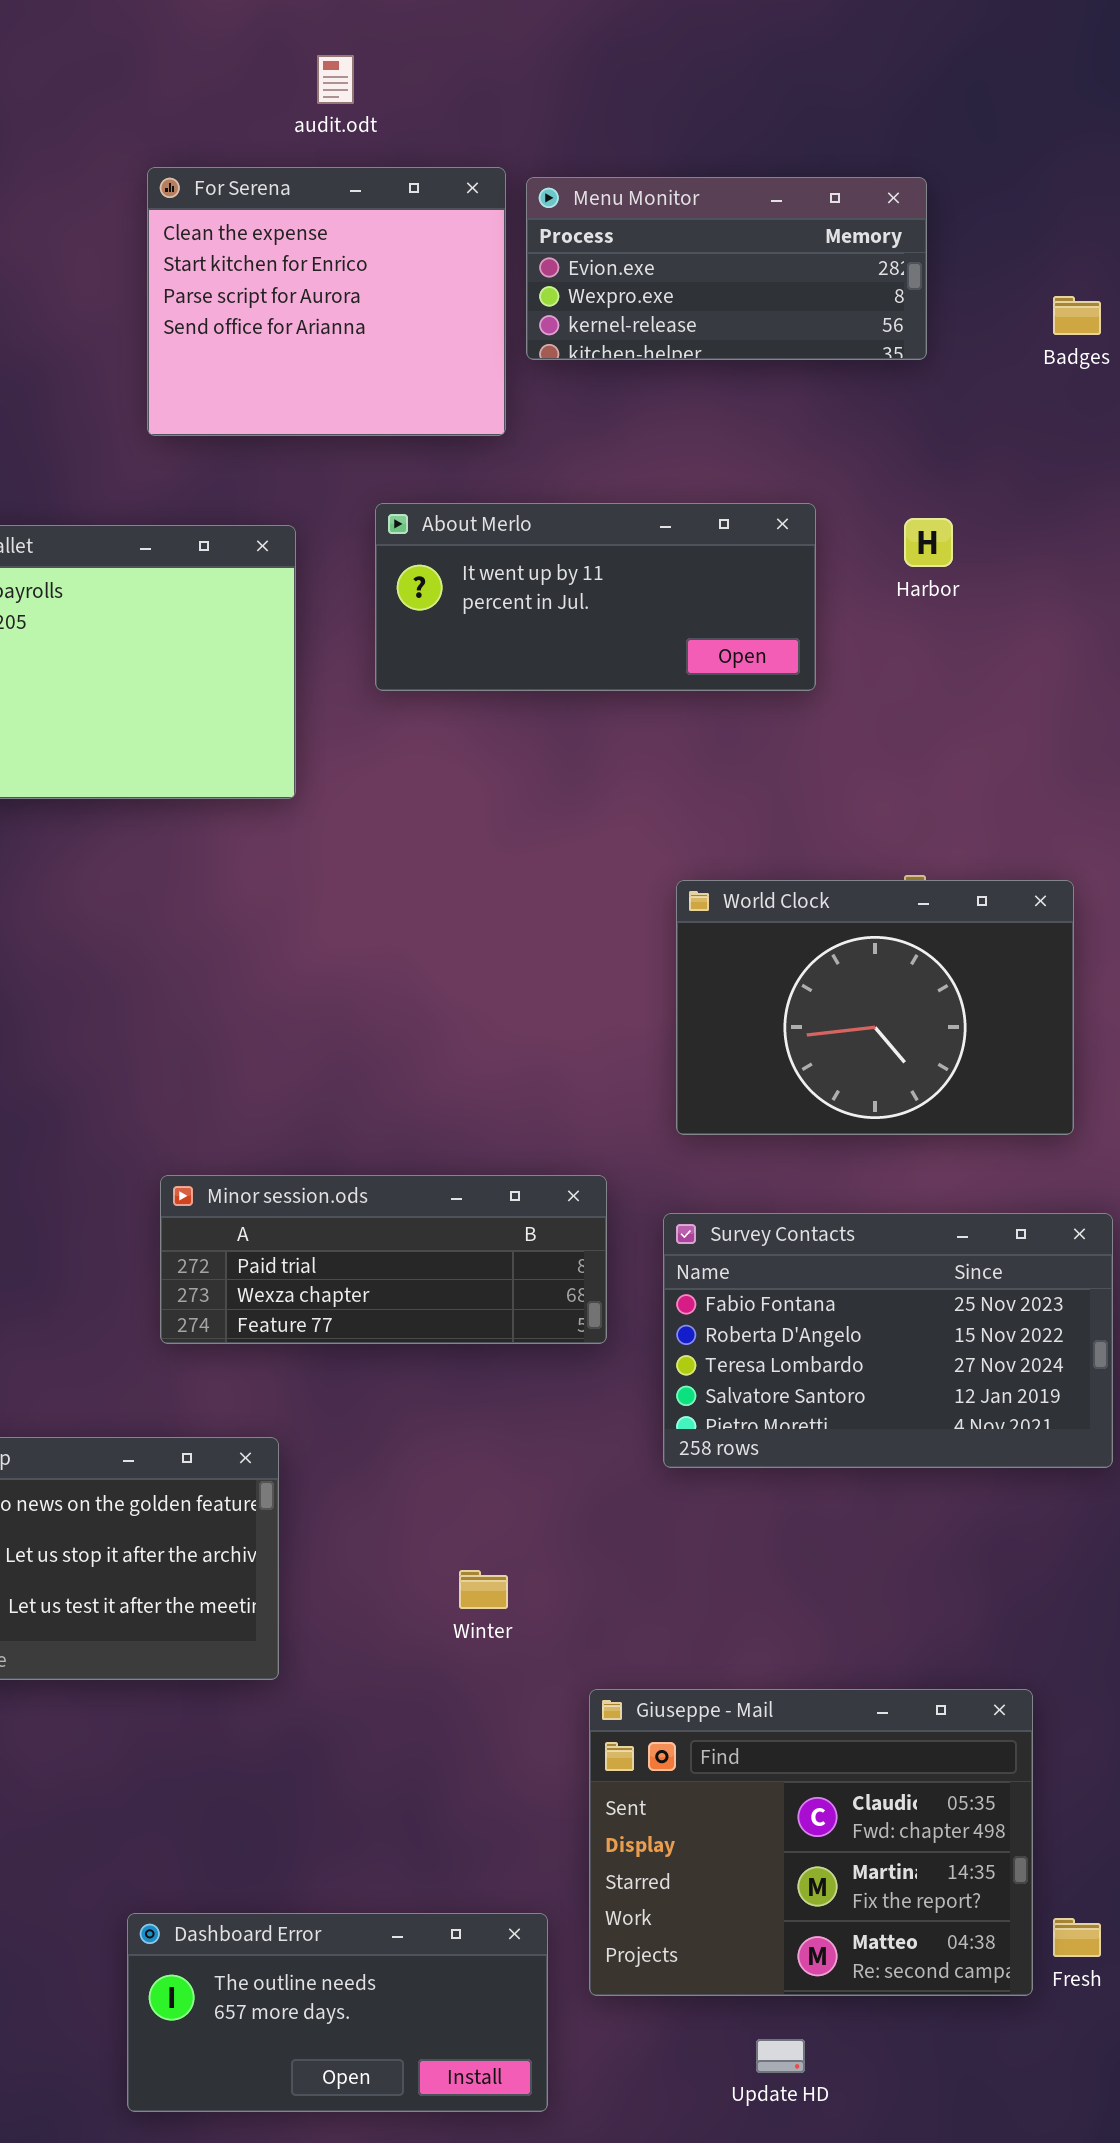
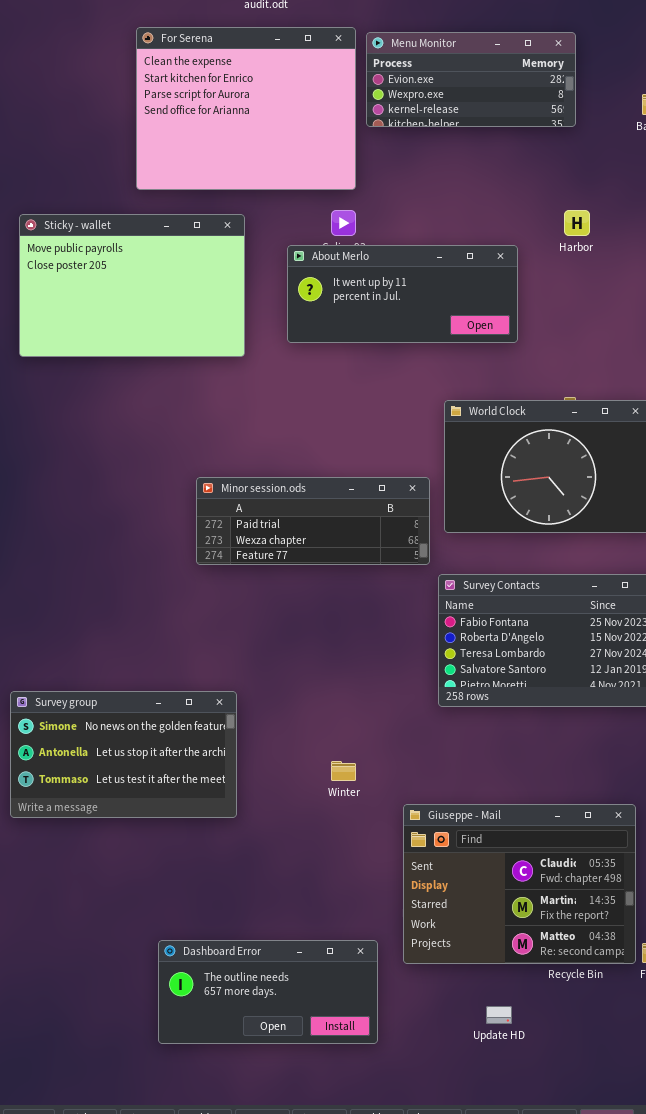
For Serena: [147,167,506,436] -> [136,27,356,190], resized
About Merlo: [375,503,816,691] -> [287,245,518,343], moved
Minor session.ods: [160,1175,607,1344] -> [196,477,430,565], moved
Giuseppe - Mail: [589,1689,1033,1996] -> [403,804,636,964], moved

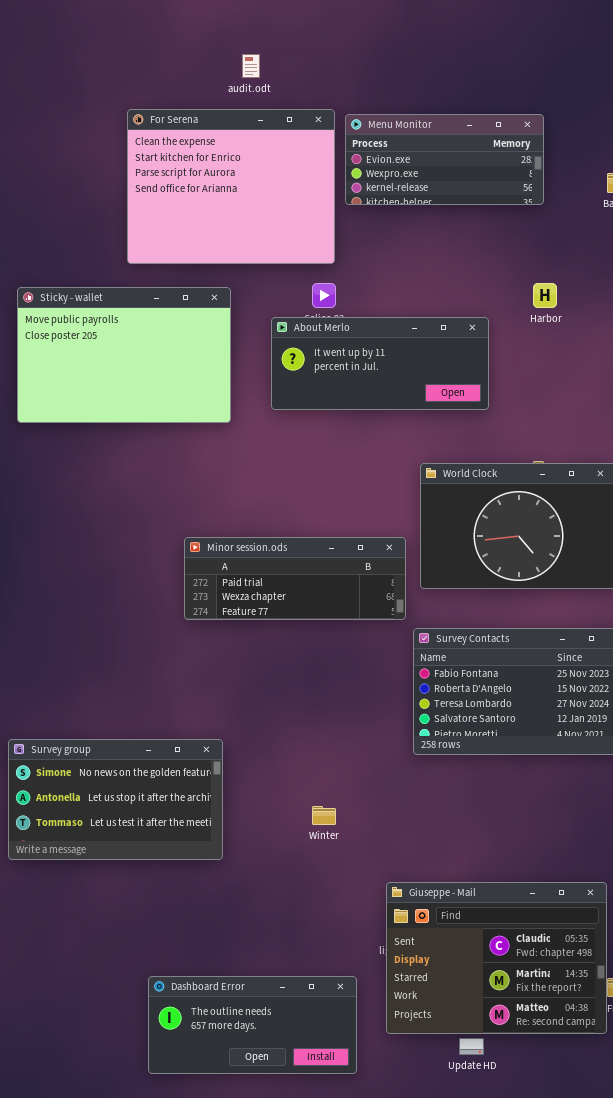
Giuseppe - Mail: [403,804,636,964] -> [386,882,607,1034], moved

